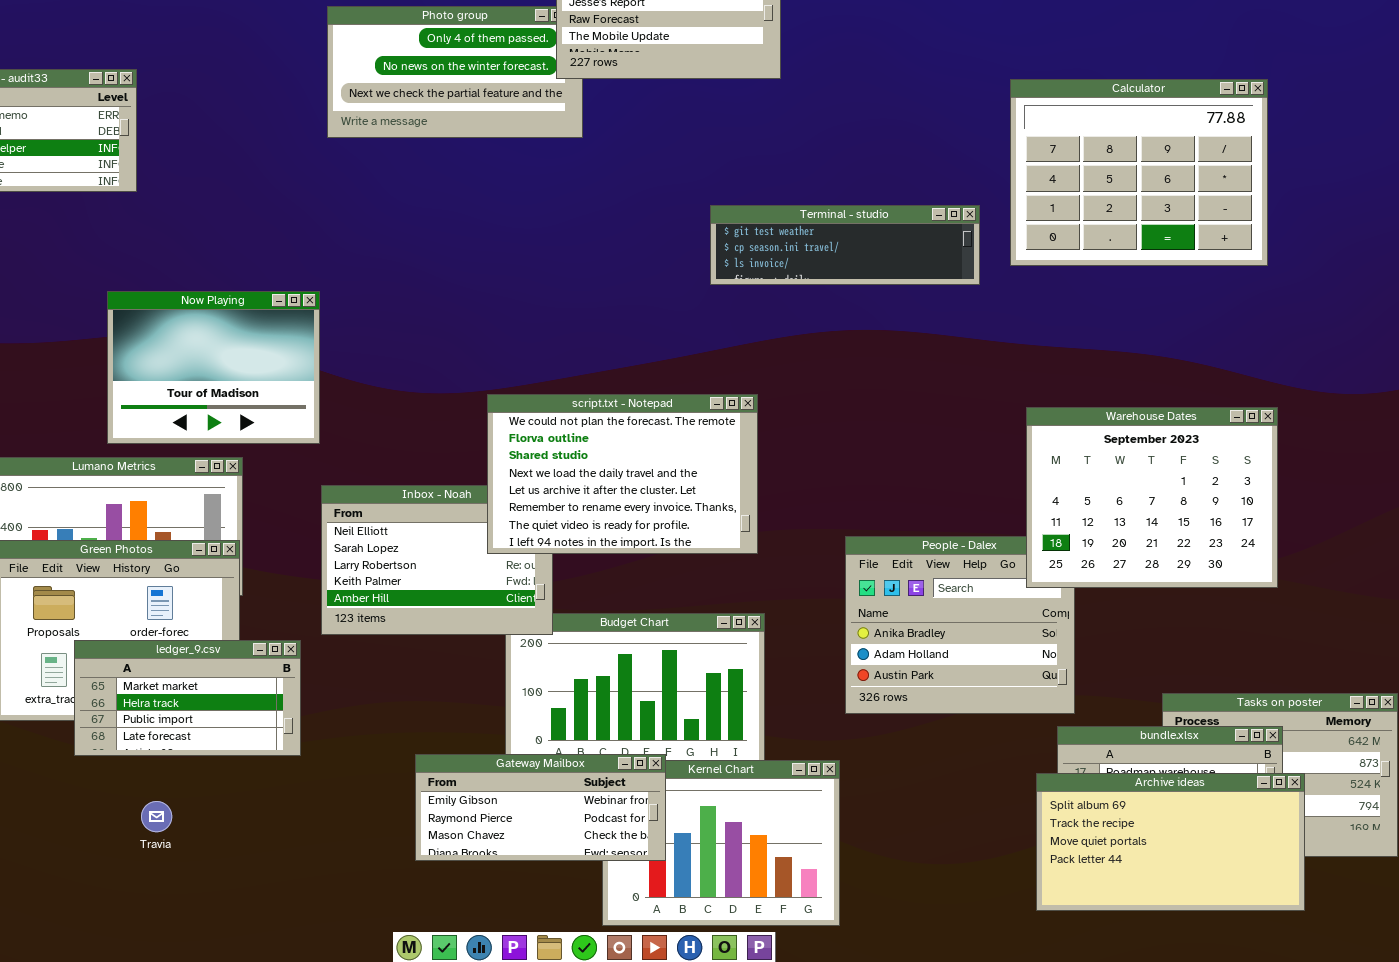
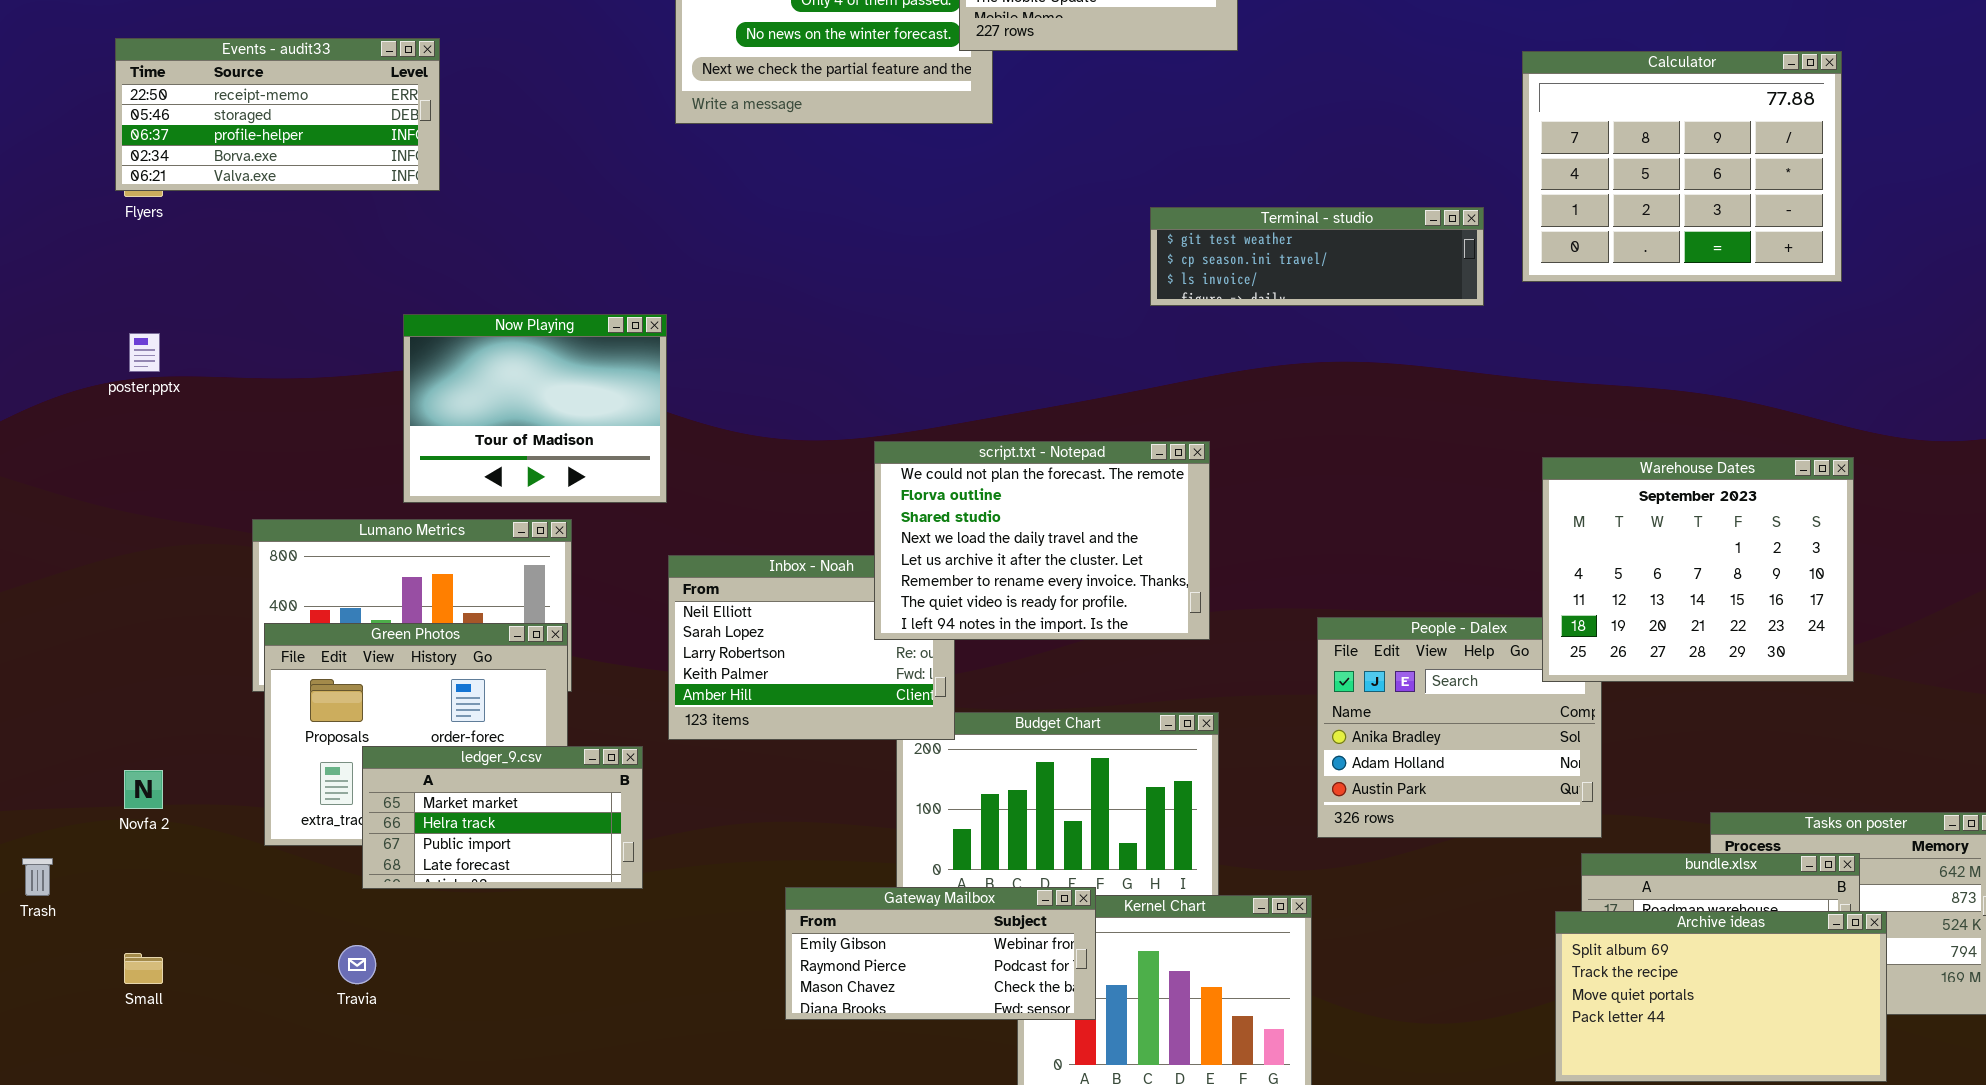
Travia: [141,801,172,832] -> [338,945,376,984], moved

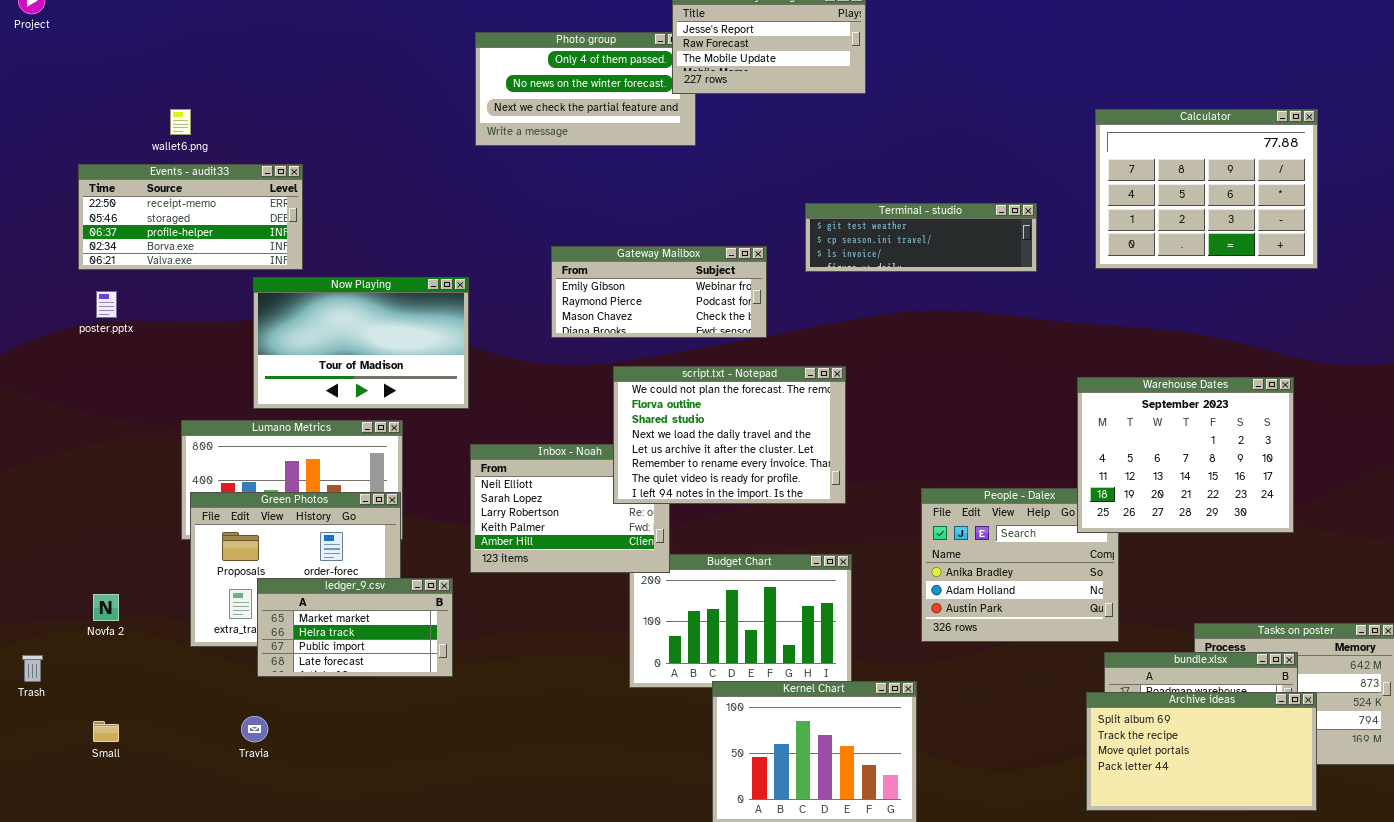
Events - audit33: [115,38,440,191] -> [78,164,303,270], moved
Calculator: [1522,51,1842,282] -> [1095,109,1318,269], moved
Now Playing: [403,314,667,503] -> [253,277,469,409], resized
Gateway Mailbox: [785,887,1096,1020] -> [551,246,767,338], moved

